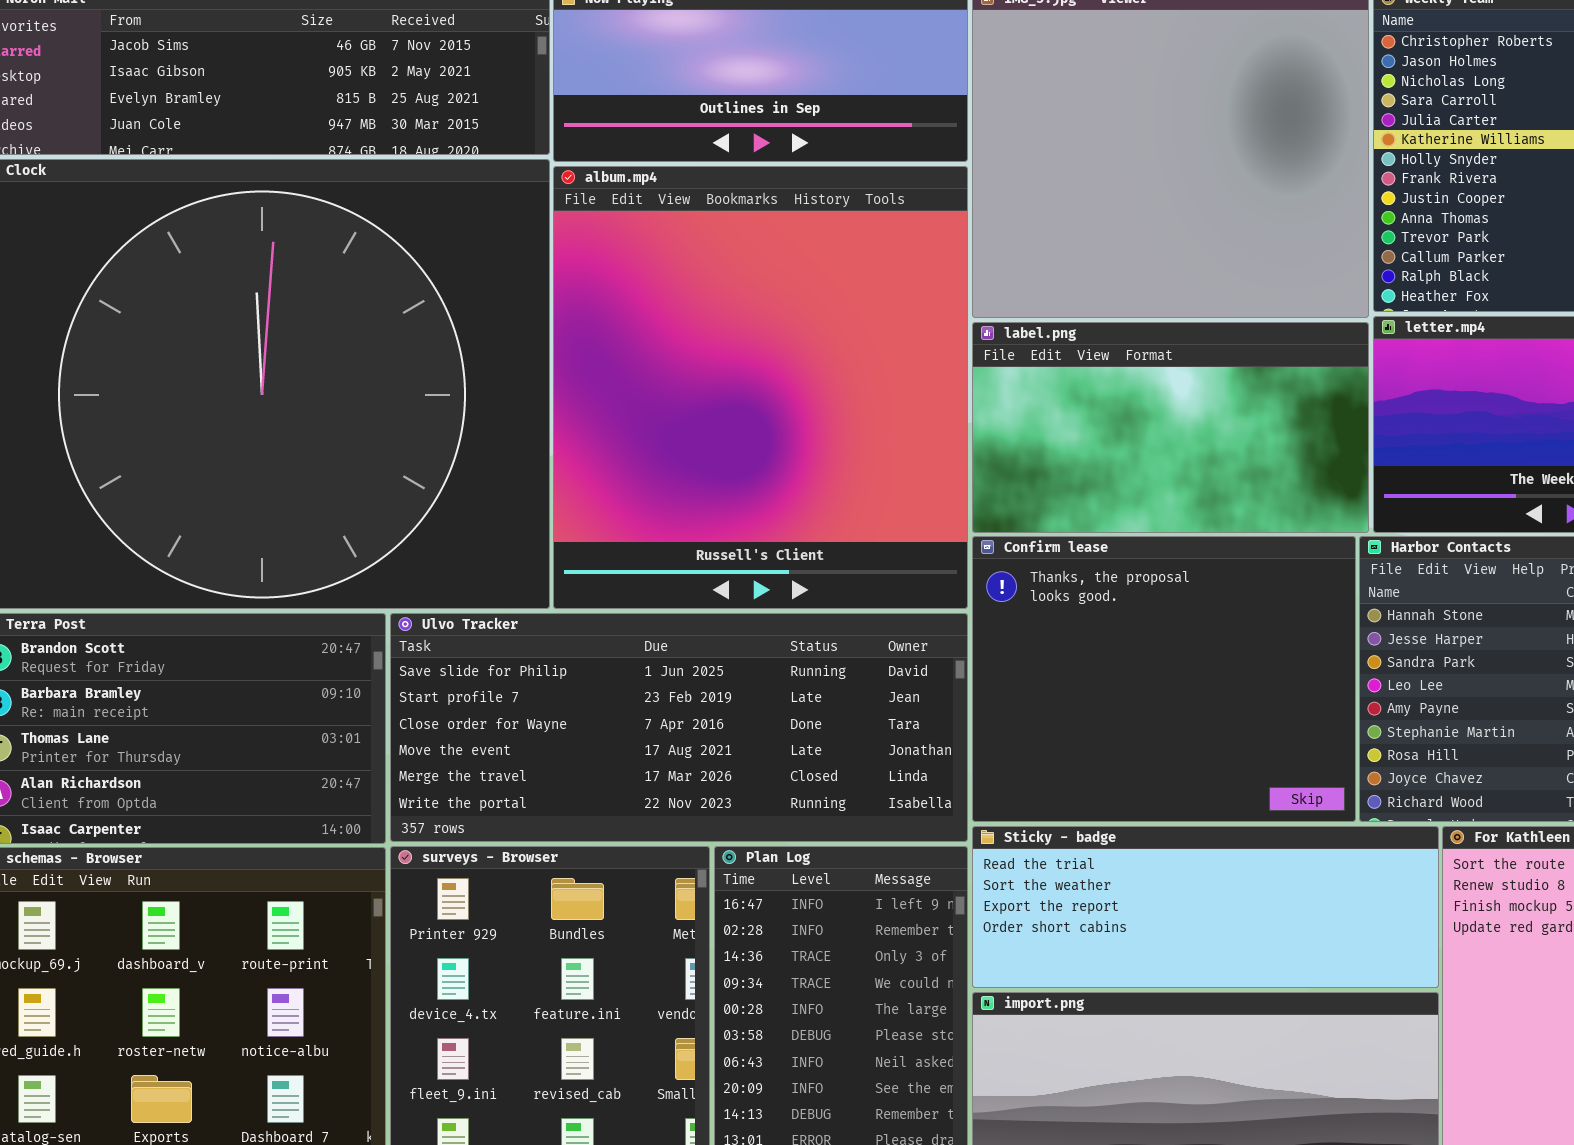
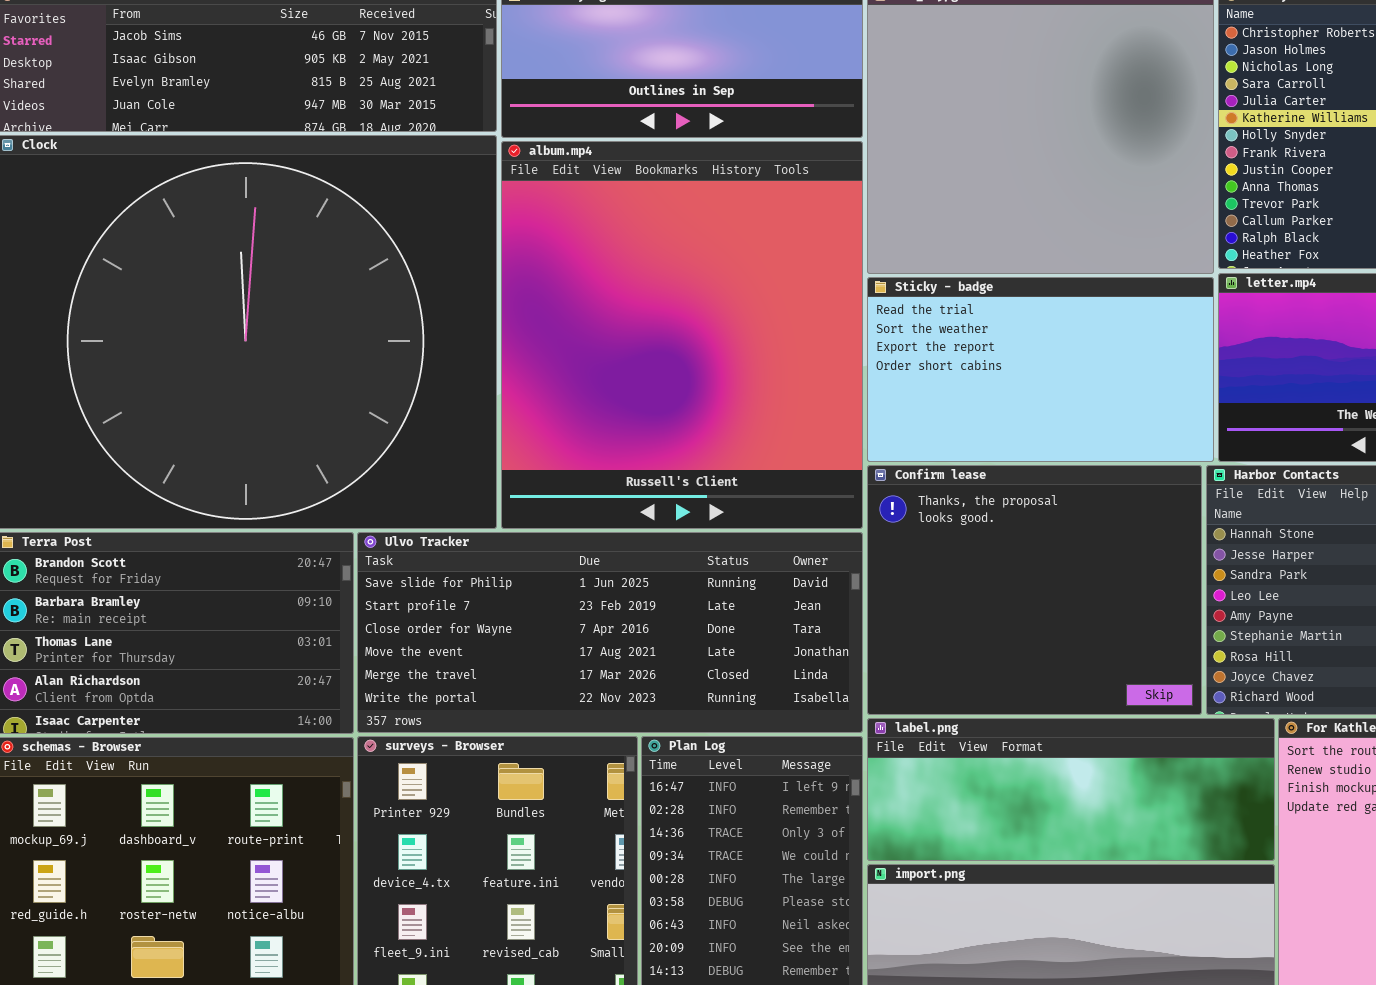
label.png: [972,322,1369,533] -> [867,718,1275,861], moved, resized
Sticky - badge: [972,826,1439,988] -> [867,277,1214,462], moved, resized

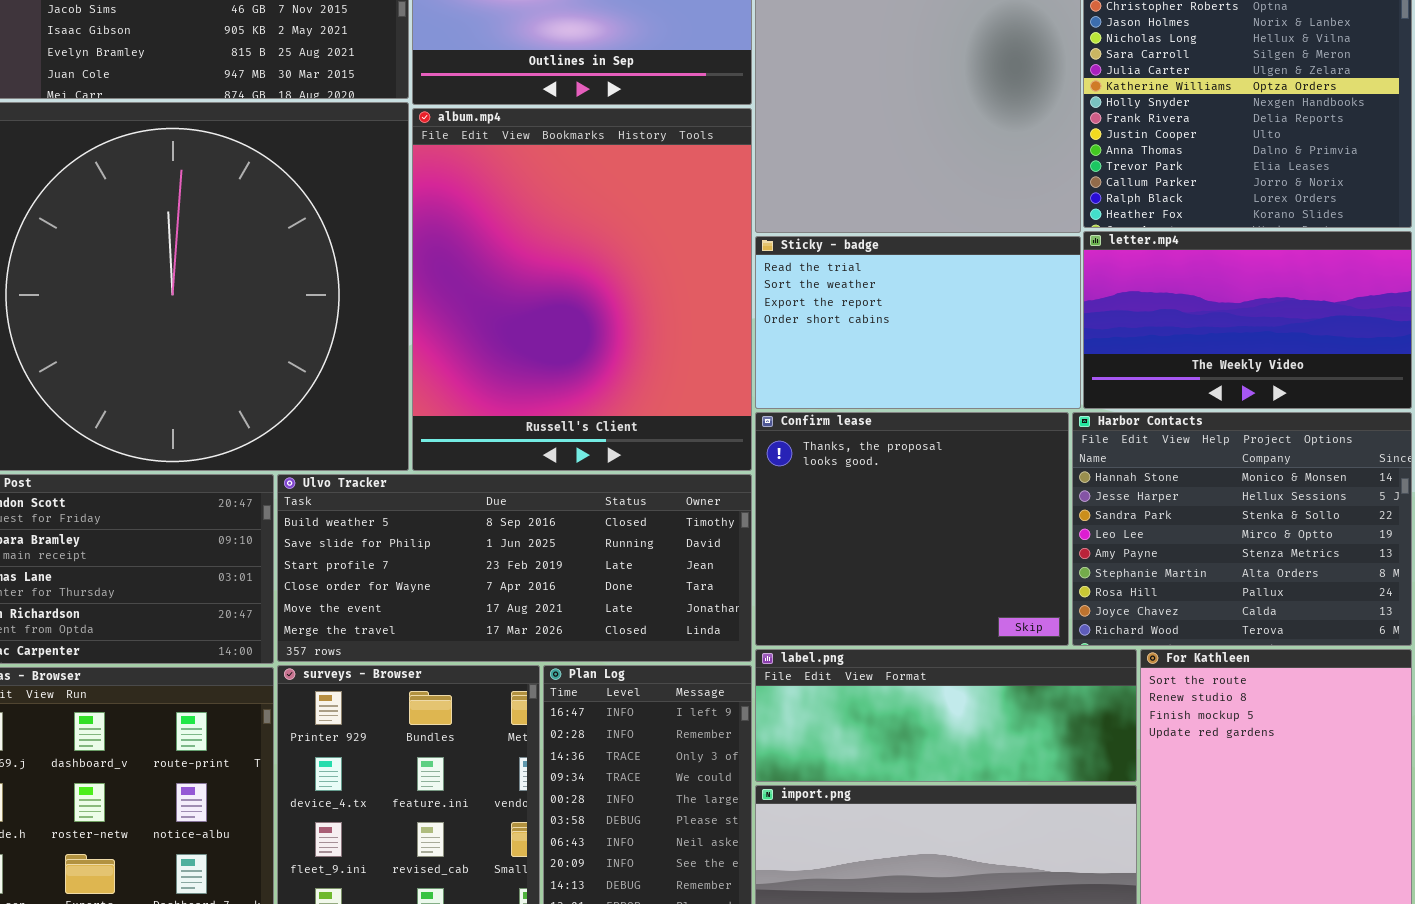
Ulvo Tracker: [357,532,863,733] -> [277,474,752,662], scrolled up 1 row

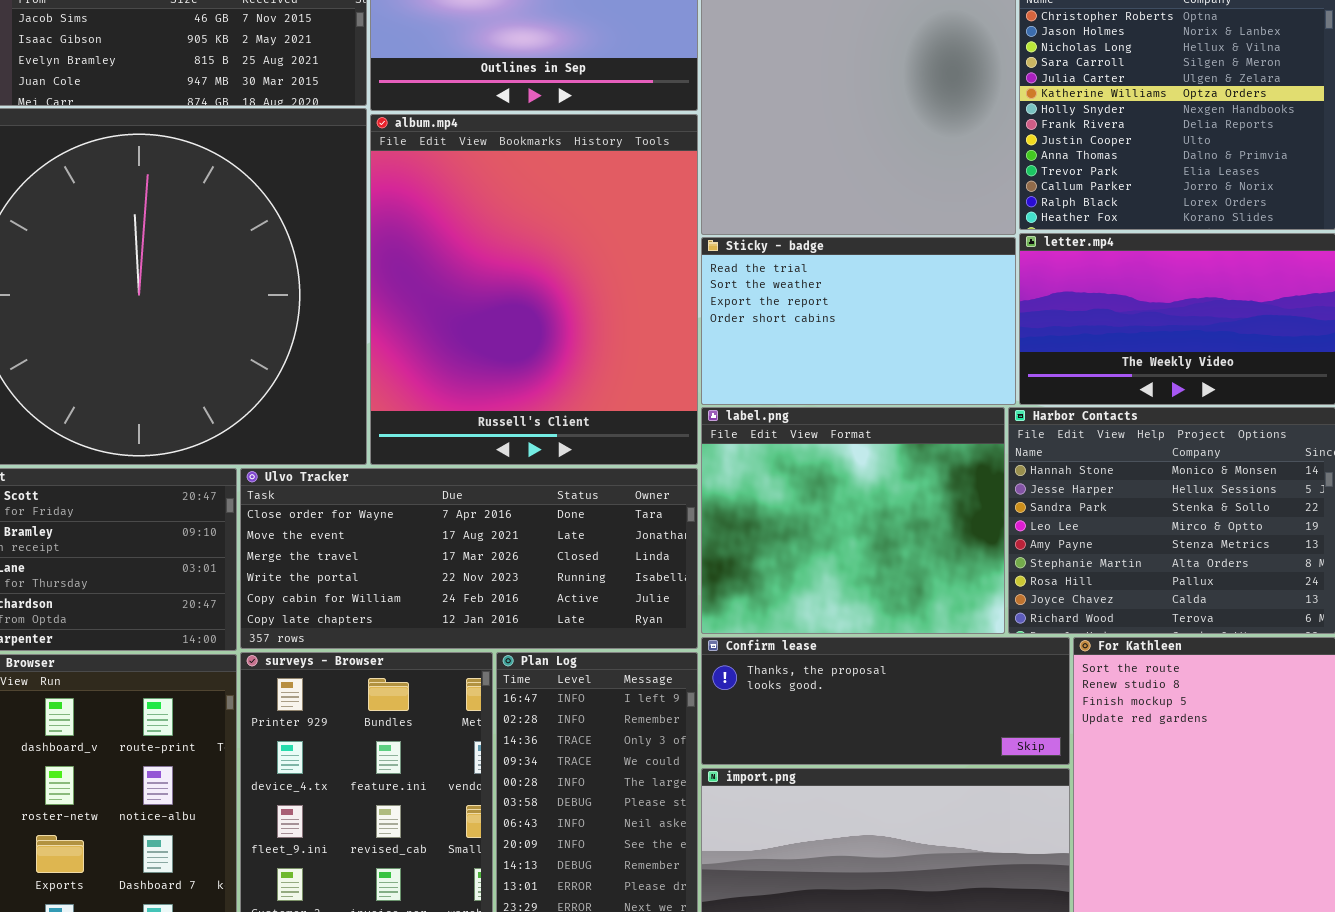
Confirm lease: [755,412,1069,646] -> [701,637,1070,765], moved, resized
Ulvo Tracker: [277,474,752,662] -> [240,468,698,649], scrolled down 3 rows
label.png: [755,649,1137,782] -> [701,407,1005,634], moved, resized

